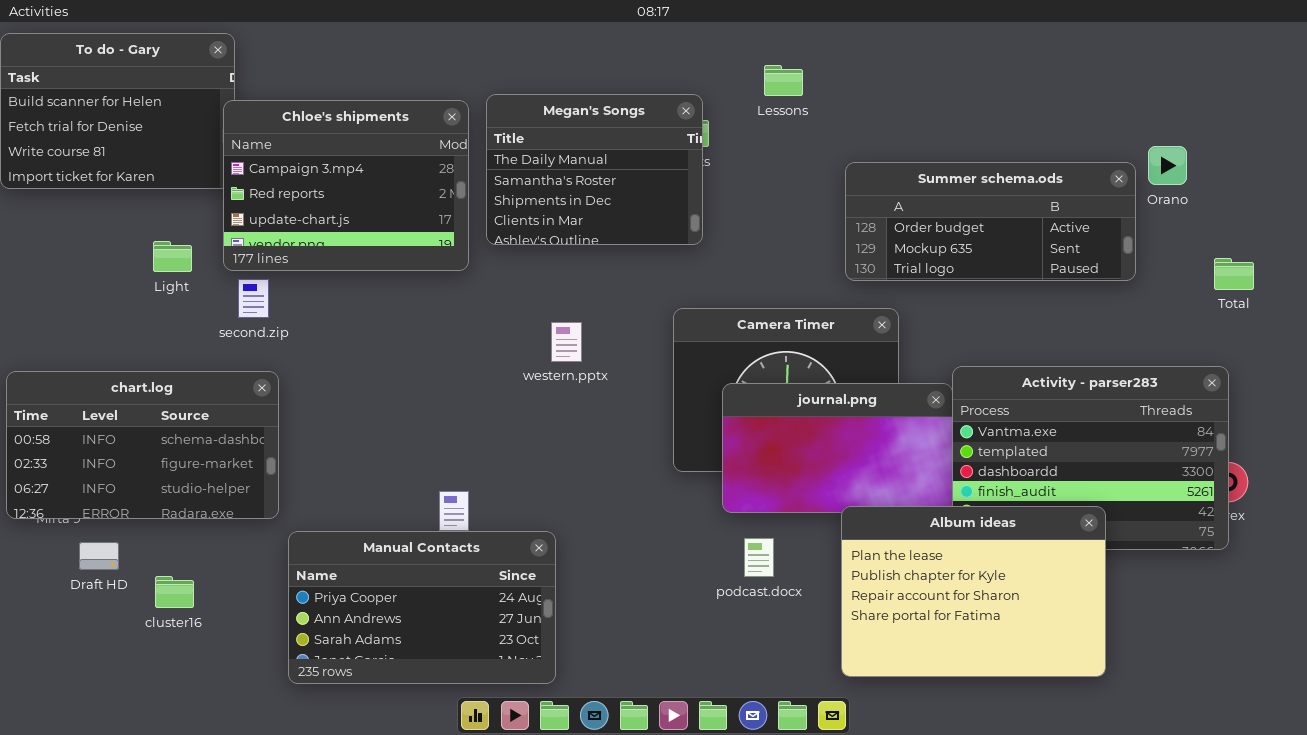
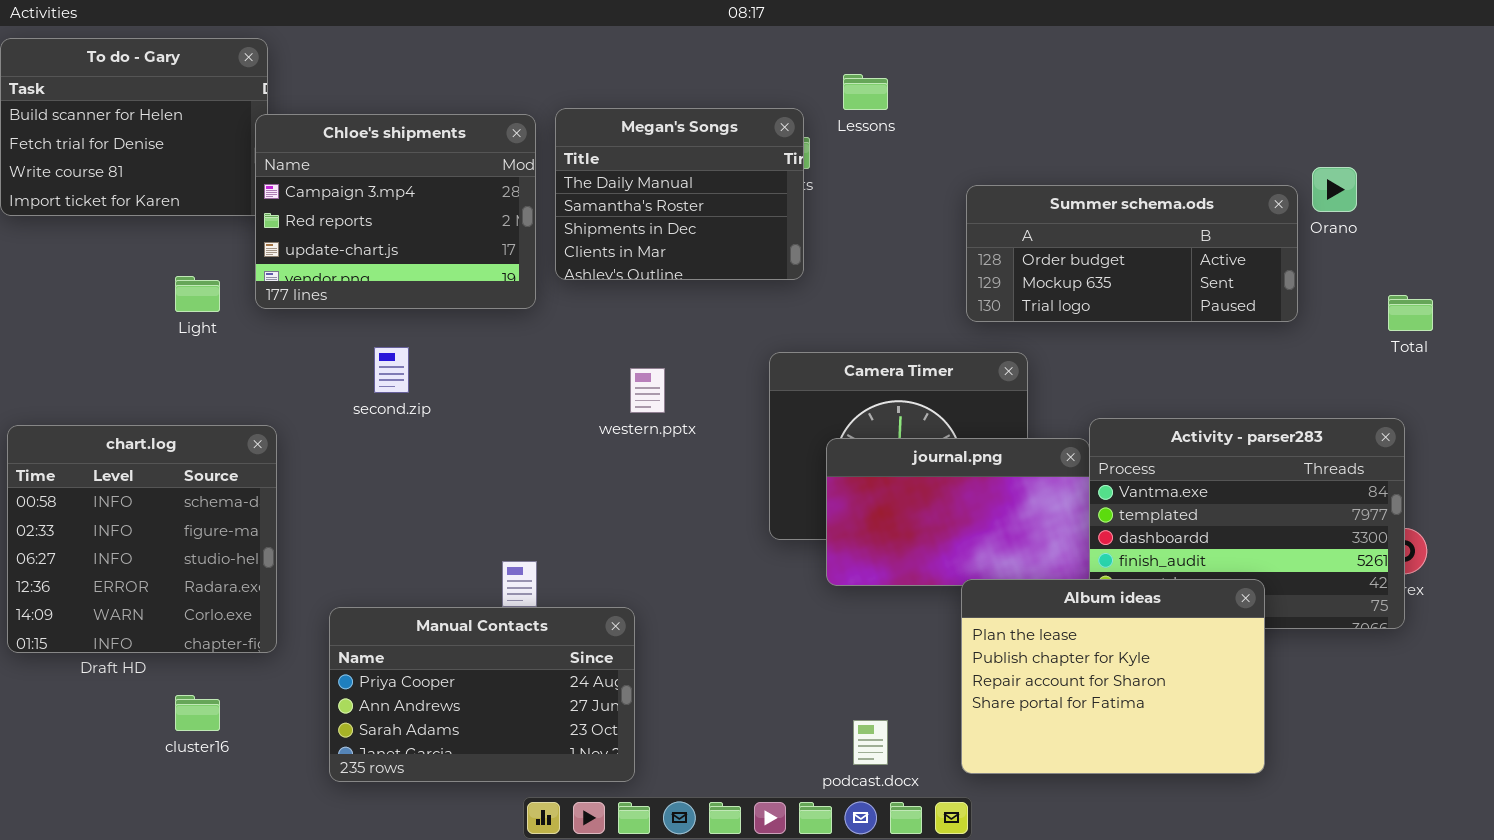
Lessons: [764,65,803,96] -> [843,74,888,110], moved
second.zip: [238,279,269,318] -> [374,347,409,393], moved
chart.log: [6,371,279,519] -> [7,425,277,653], resized
podcast.docx: [744,538,774,577] -> [853,720,888,765], moved
cluster16: [155,576,194,608] -> [175,695,220,731], moved

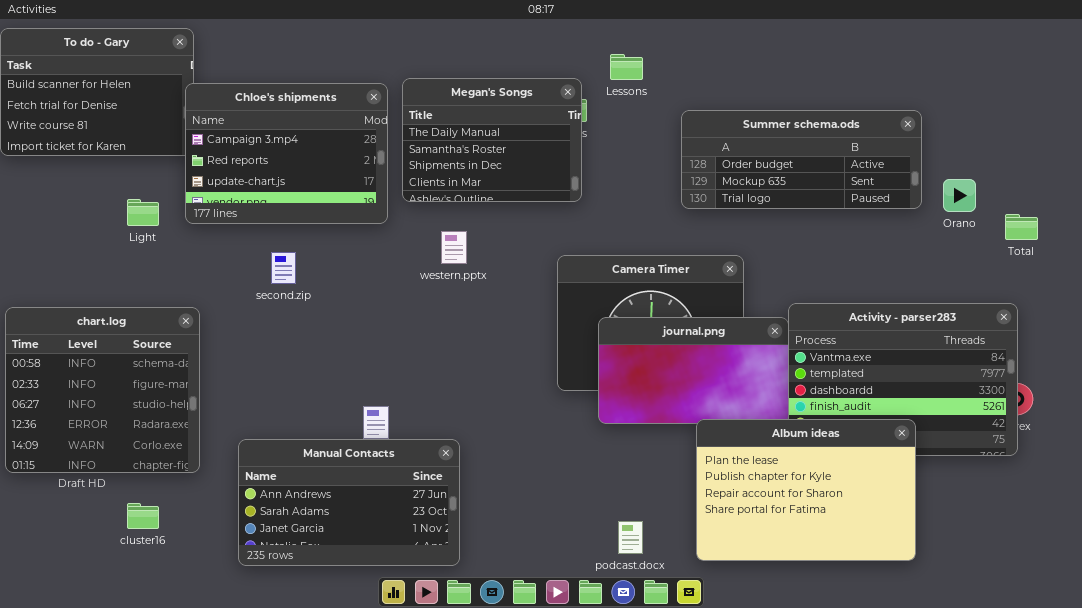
Orano: [1312,167,1357,212] -> [943,179,976,212], moved
Summer schema.ods: [966,185,1298,322] -> [681,110,922,209], moved
western.pptx: [630,368,665,413] -> [441,231,467,264], moved
Manual Contacts: [329,607,635,782] -> [238,439,460,566], scrolled down 1 row

